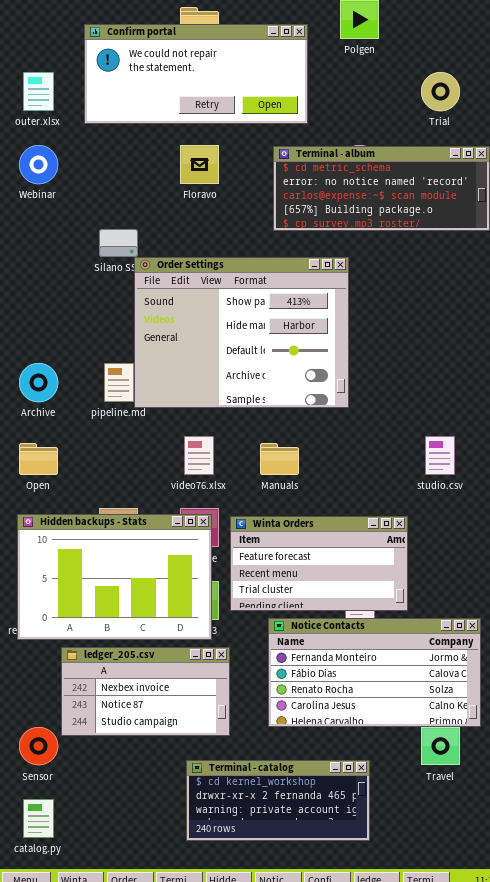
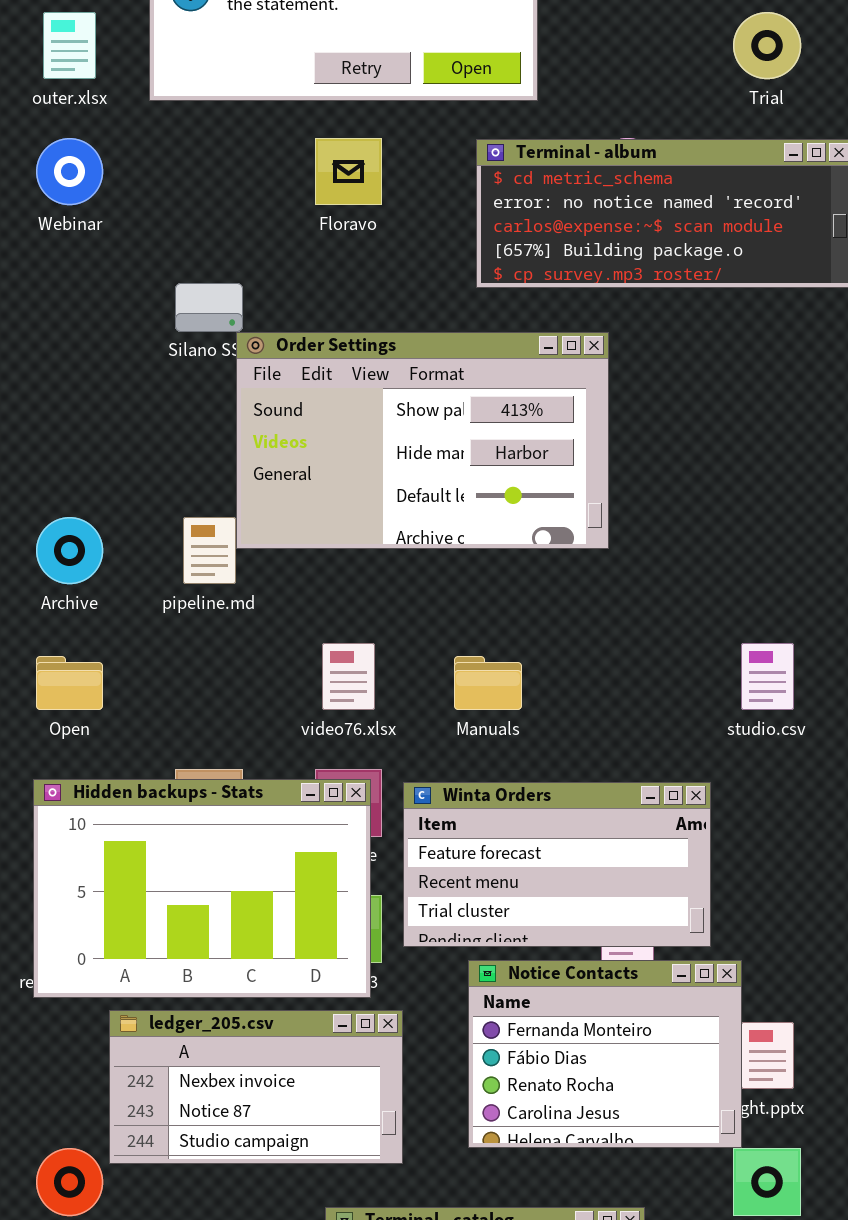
Order Settings: [134,257,349,408] -> [236,332,609,549], resized
Notice Contacts: [268,618,481,727] -> [468,960,742,1148], resized

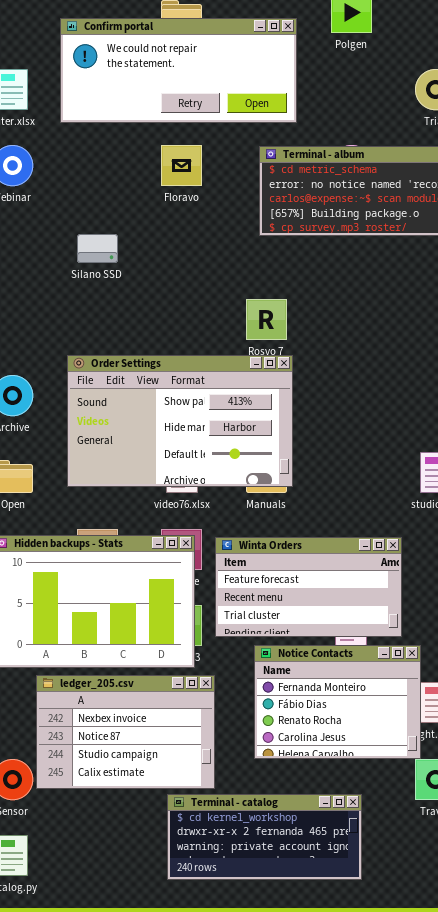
Order Settings: [236,332,609,549] -> [67,355,293,487], moved
ledger_205.csv: [109,1010,403,1164] -> [36,675,215,789], resized

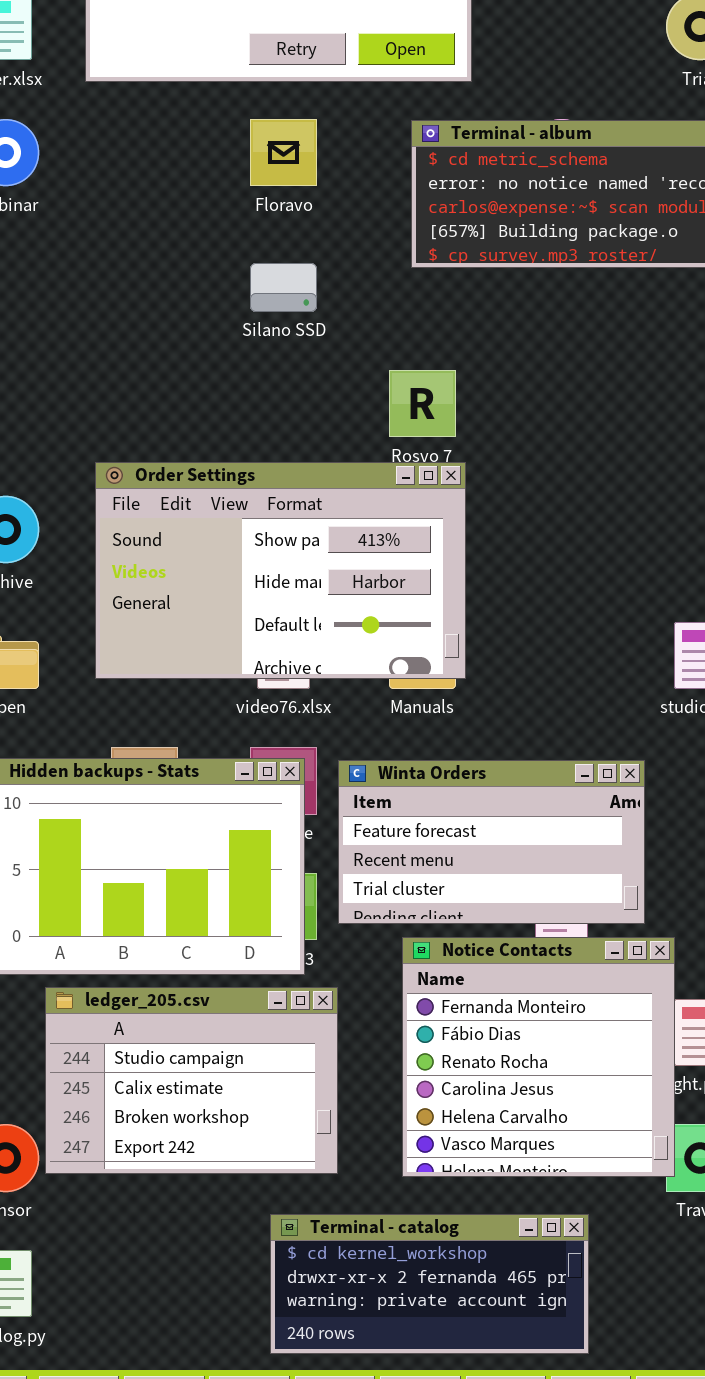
Silano SSD: [77,234,118,263] -> [250,263,317,312], moved
Notice Contacts: [254,645,421,759] -> [402,937,675,1177], resized
ledger_205.csv: [36,675,215,789] -> [45,987,338,1174], scrolled down 2 rows
Terminal - catalog: [167,794,362,880] -> [270,1214,589,1354], moved

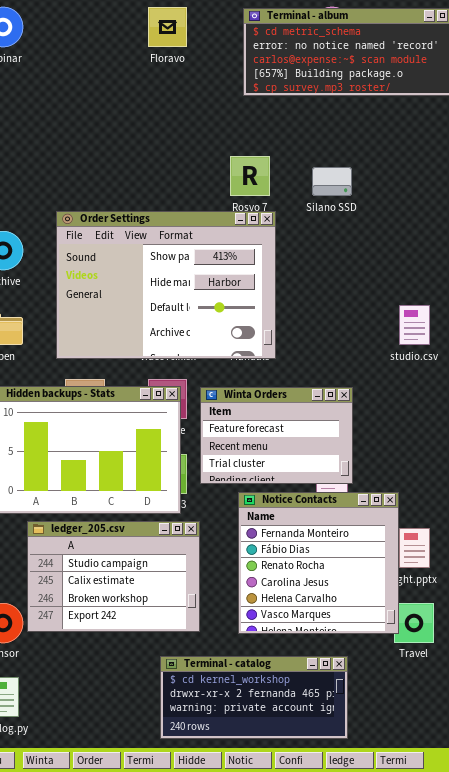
Silano SSD: [250,263,317,312] -> [312,167,352,196], moved
Order Settings: [95,462,466,679] -> [56,211,276,359], resized
Winta Orders: [338,760,645,924] -> [200,387,353,484], resized

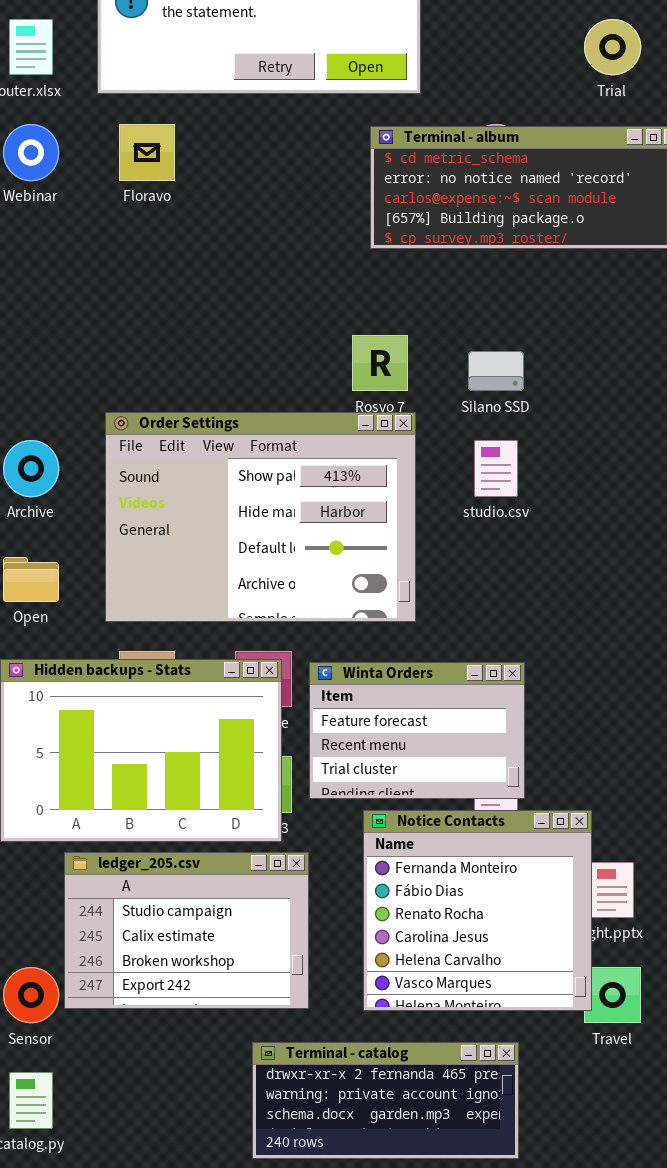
Floravo: [148,7,187,47] -> [119,124,175,181], moved
studio.csv: [399,305,430,345] -> [474,440,518,497], moved
Terminal - catalog: [160,656,348,739] -> [252,1042,519,1159], scrolled down 1 row

